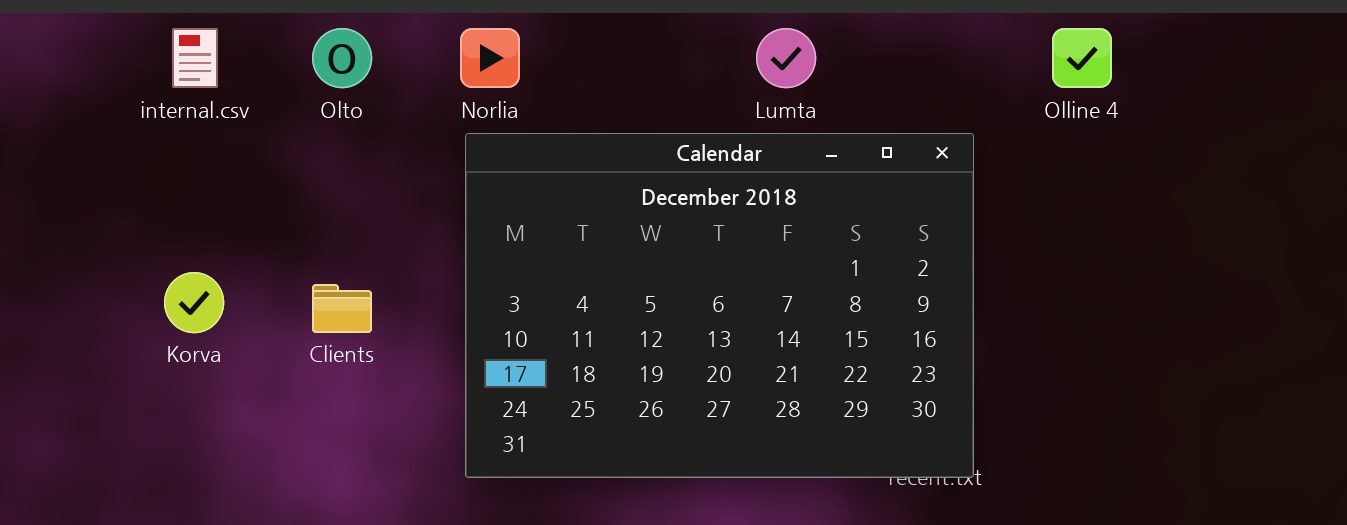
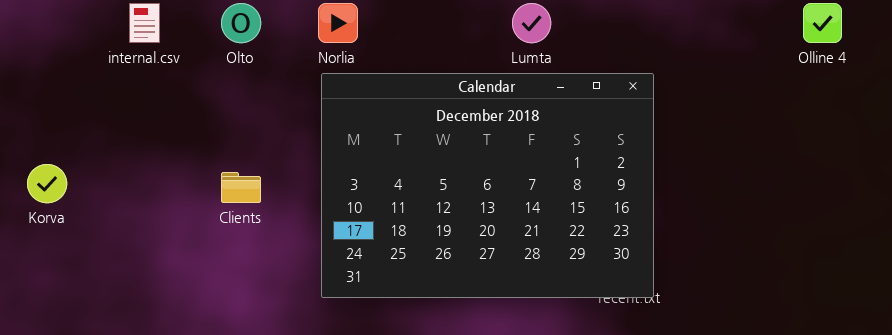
Olline 4: [1052,28,1112,88] -> [803,3,842,43], moved
Korva: [164,272,224,333] -> [27,164,67,203], moved

